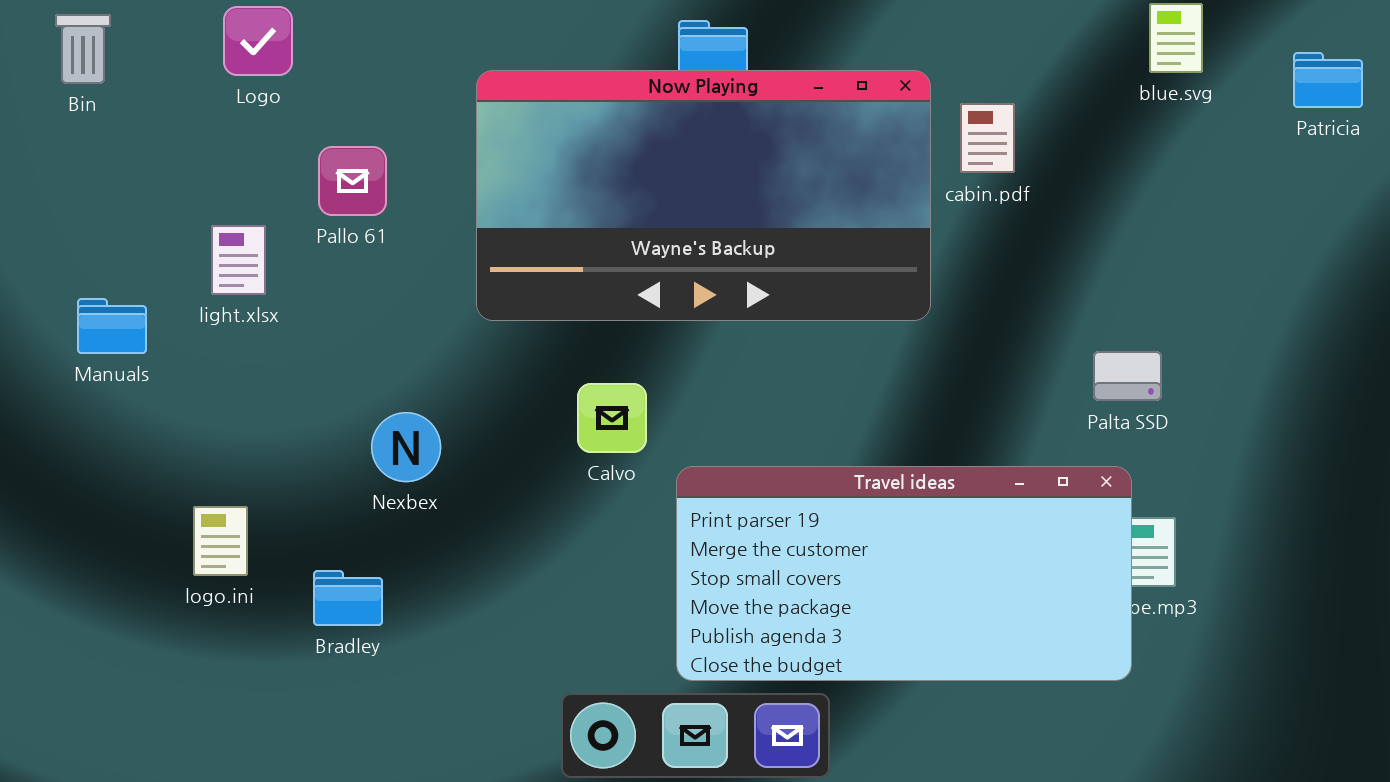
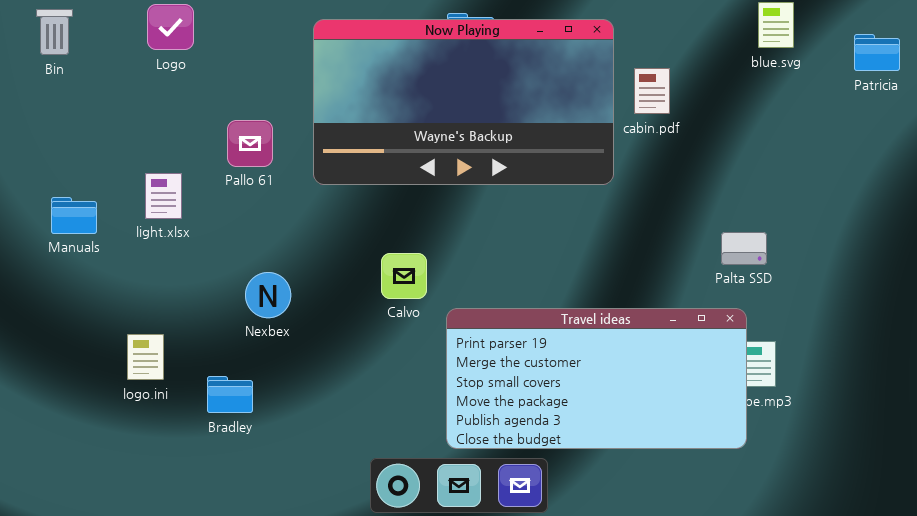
Now Playing: [476,70,931,321] -> [313,19,614,185], moved
Pallo 61: [318,146,387,216] -> [227,120,273,167], moved
light.xlsx: [211,225,266,295] -> [145,173,182,219], moved

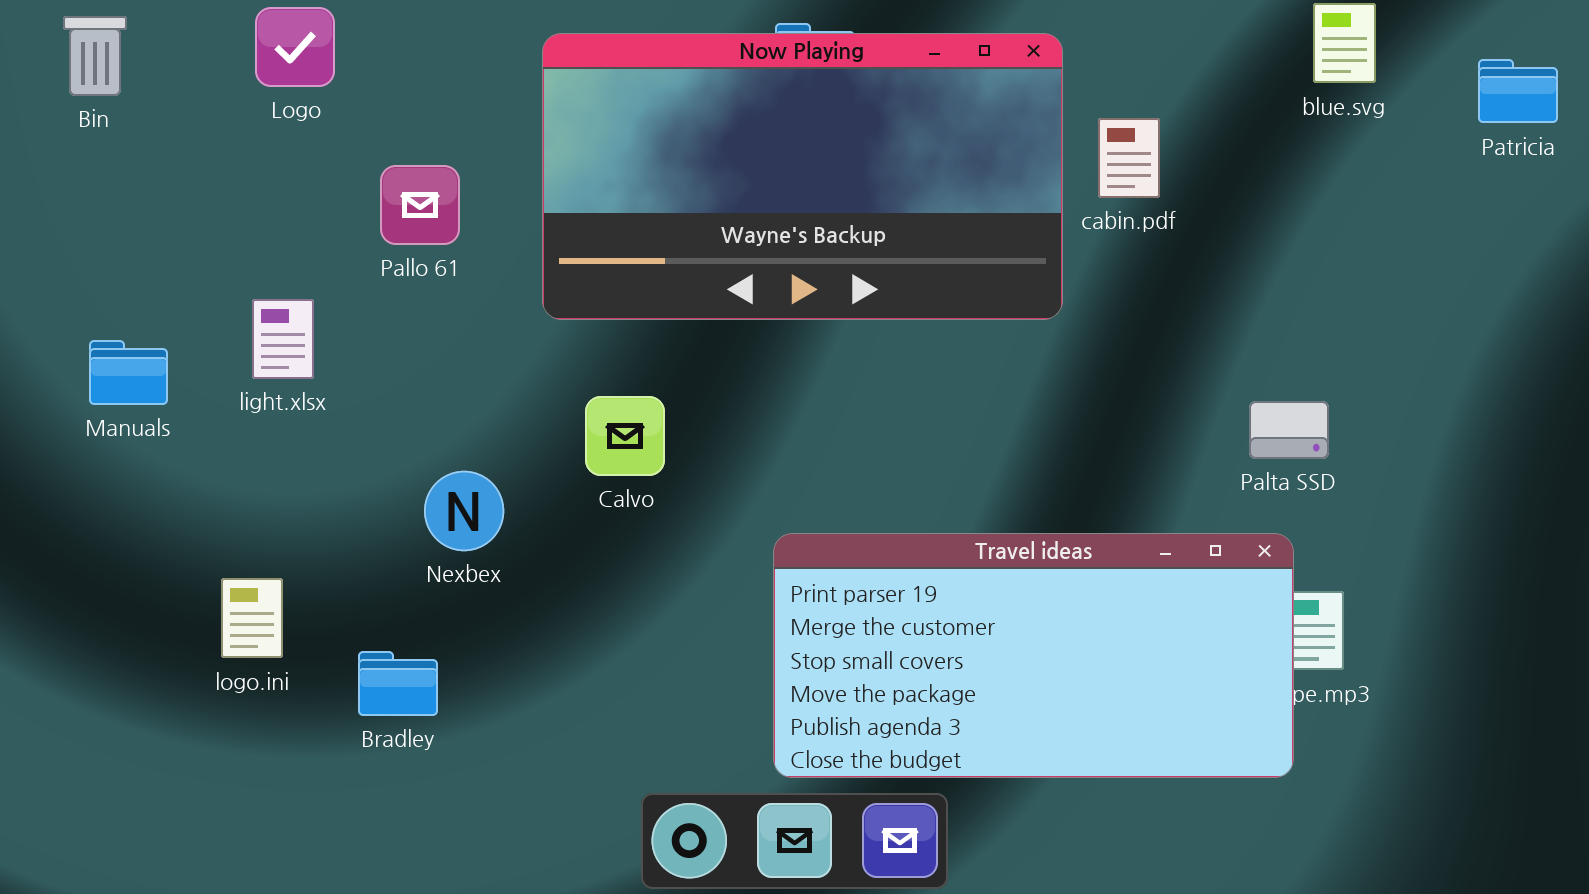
Pallo 61: [227,120,273,167] -> [380,165,460,245], moved
Calvo: [381,253,427,299] -> [585,396,665,476], moved

